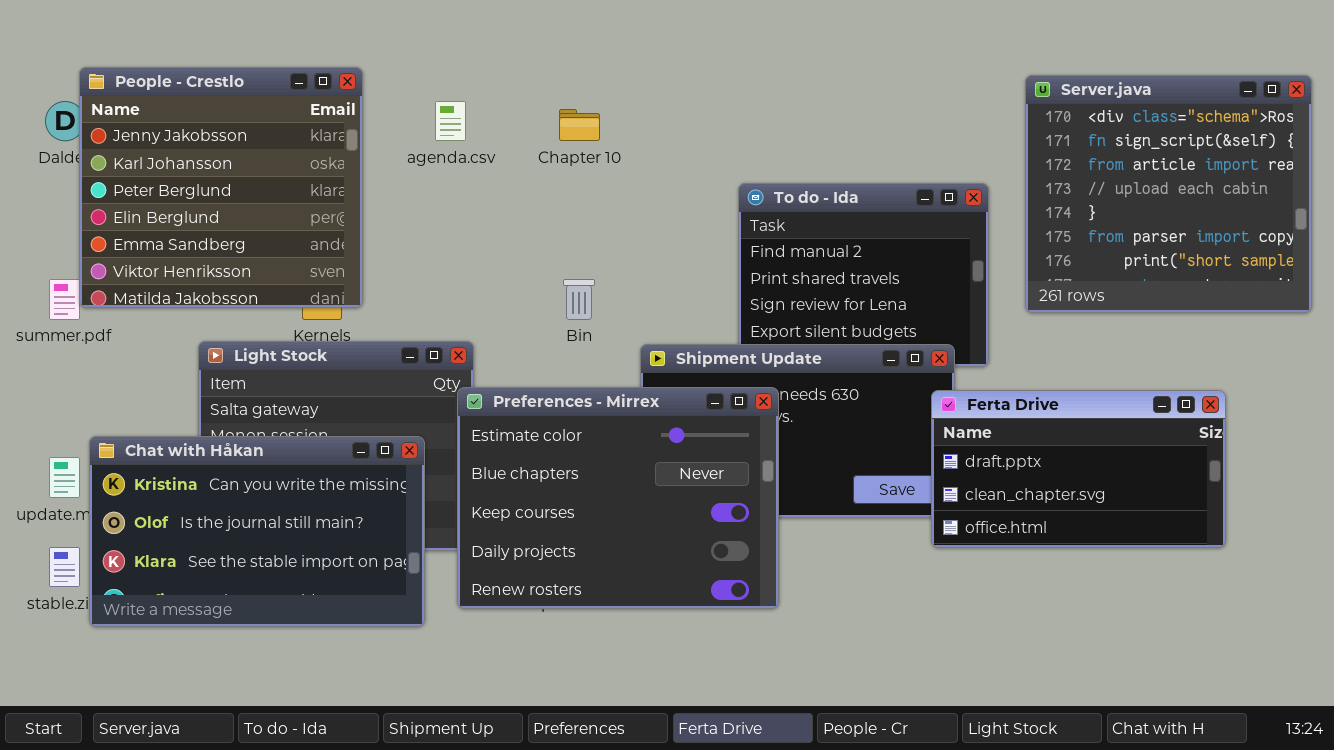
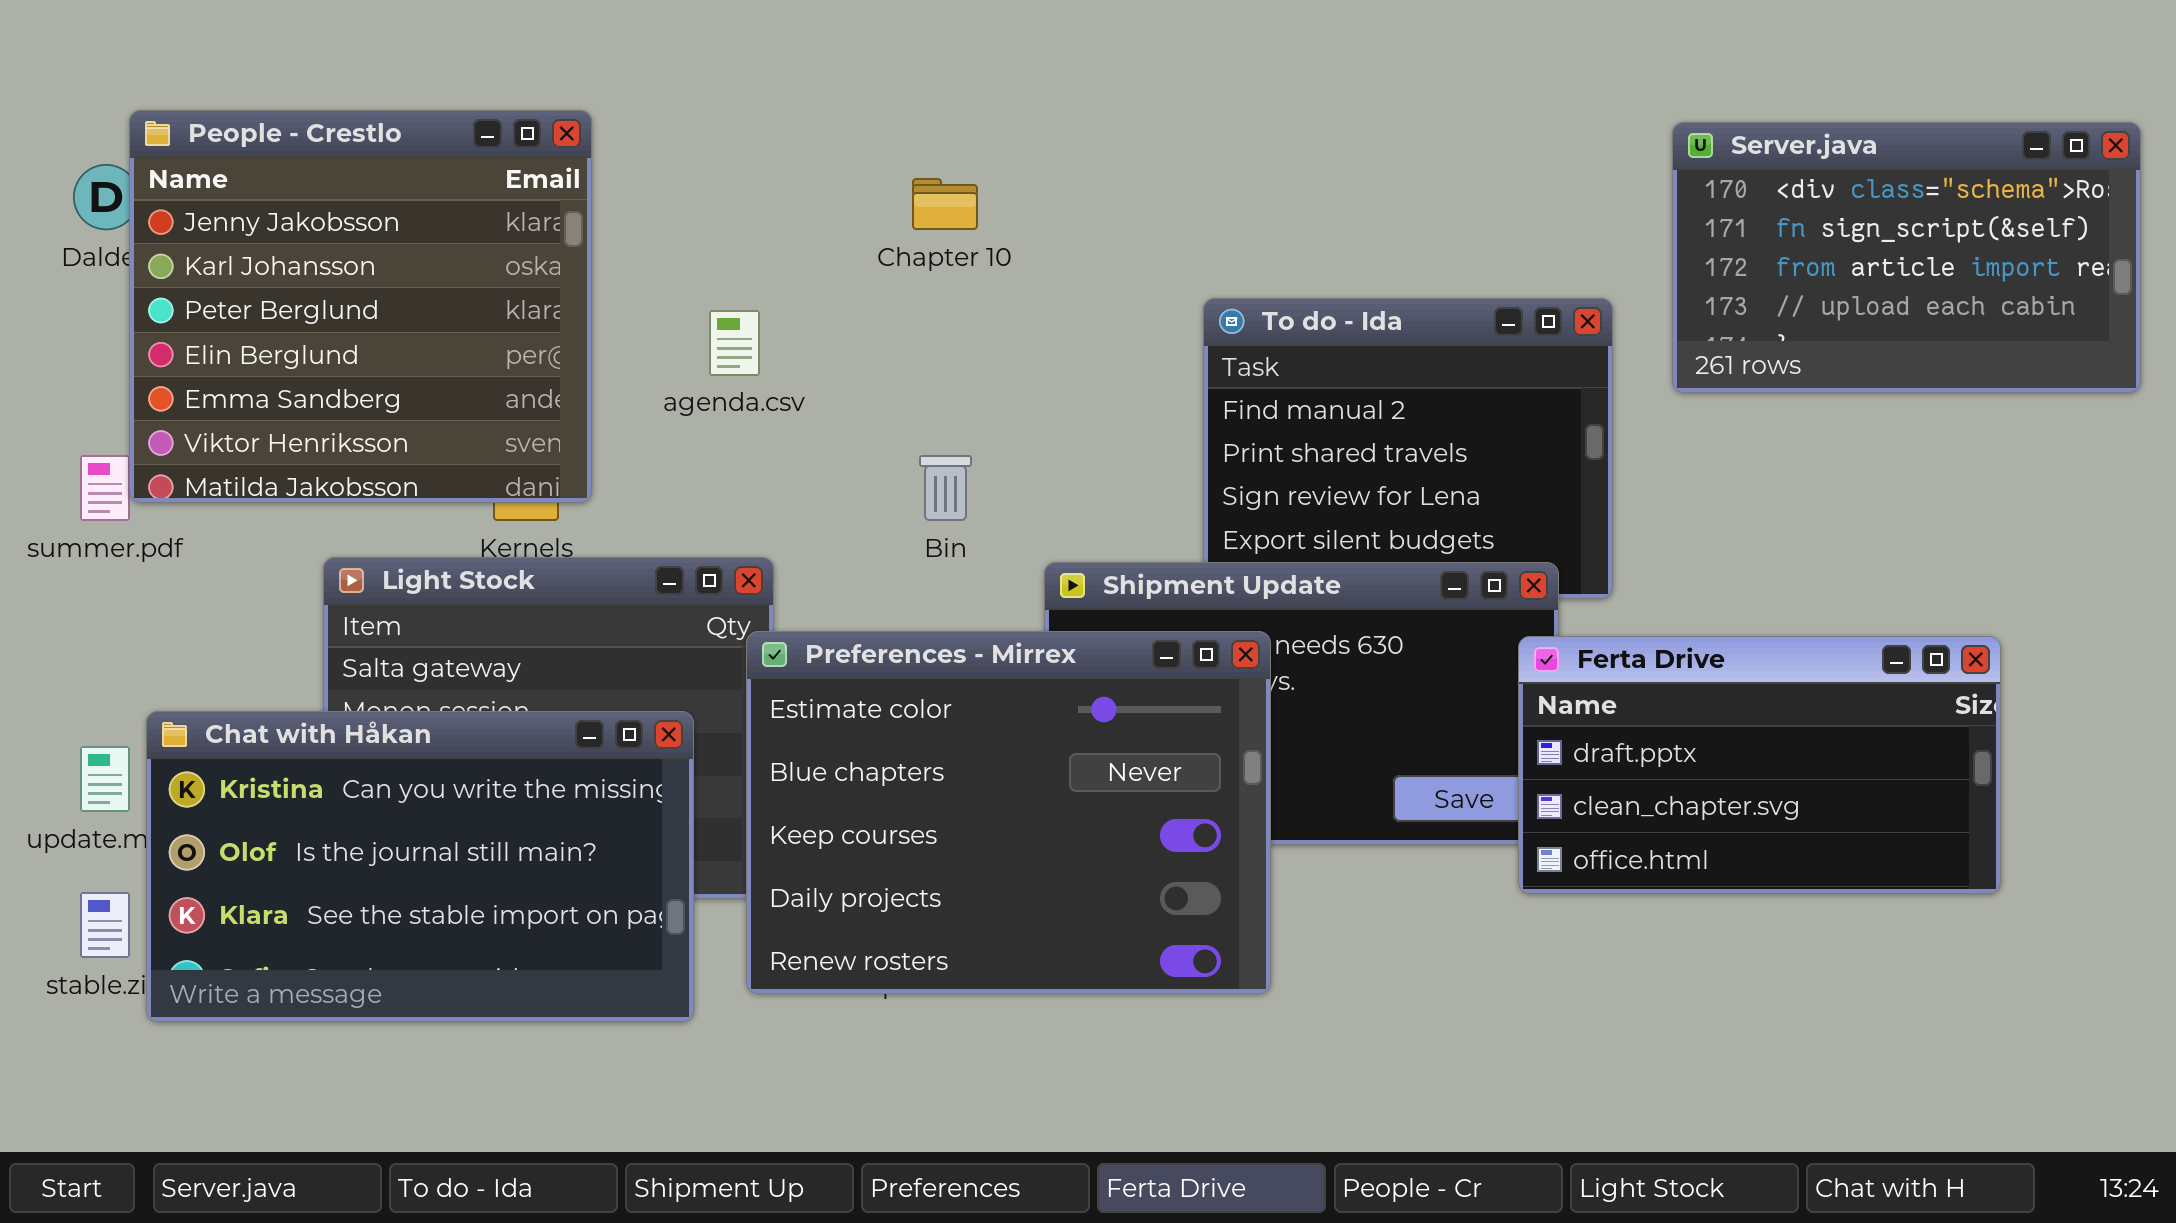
Server.java: [1025,75,1312,313] -> [1672,122,2141,393], resized
agenda.csv: [435,101,466,141] -> [709,310,760,376], moved

